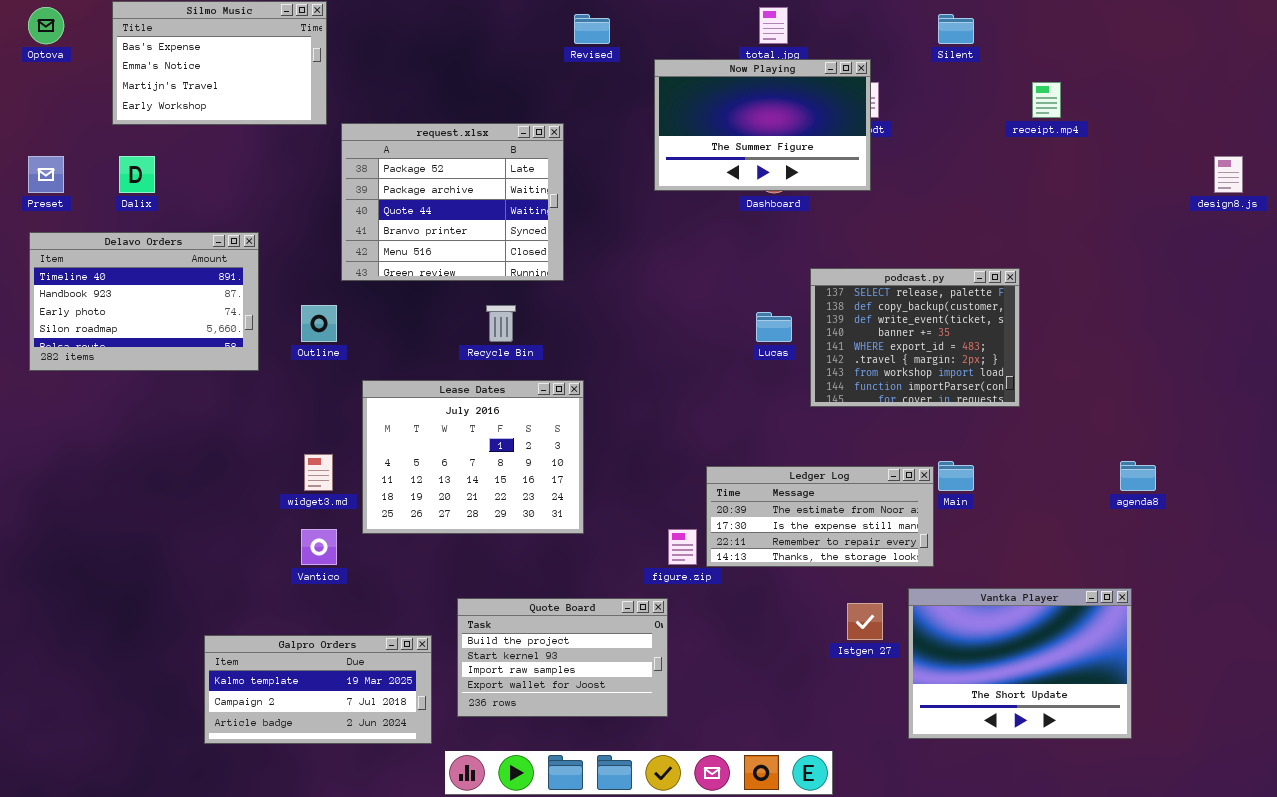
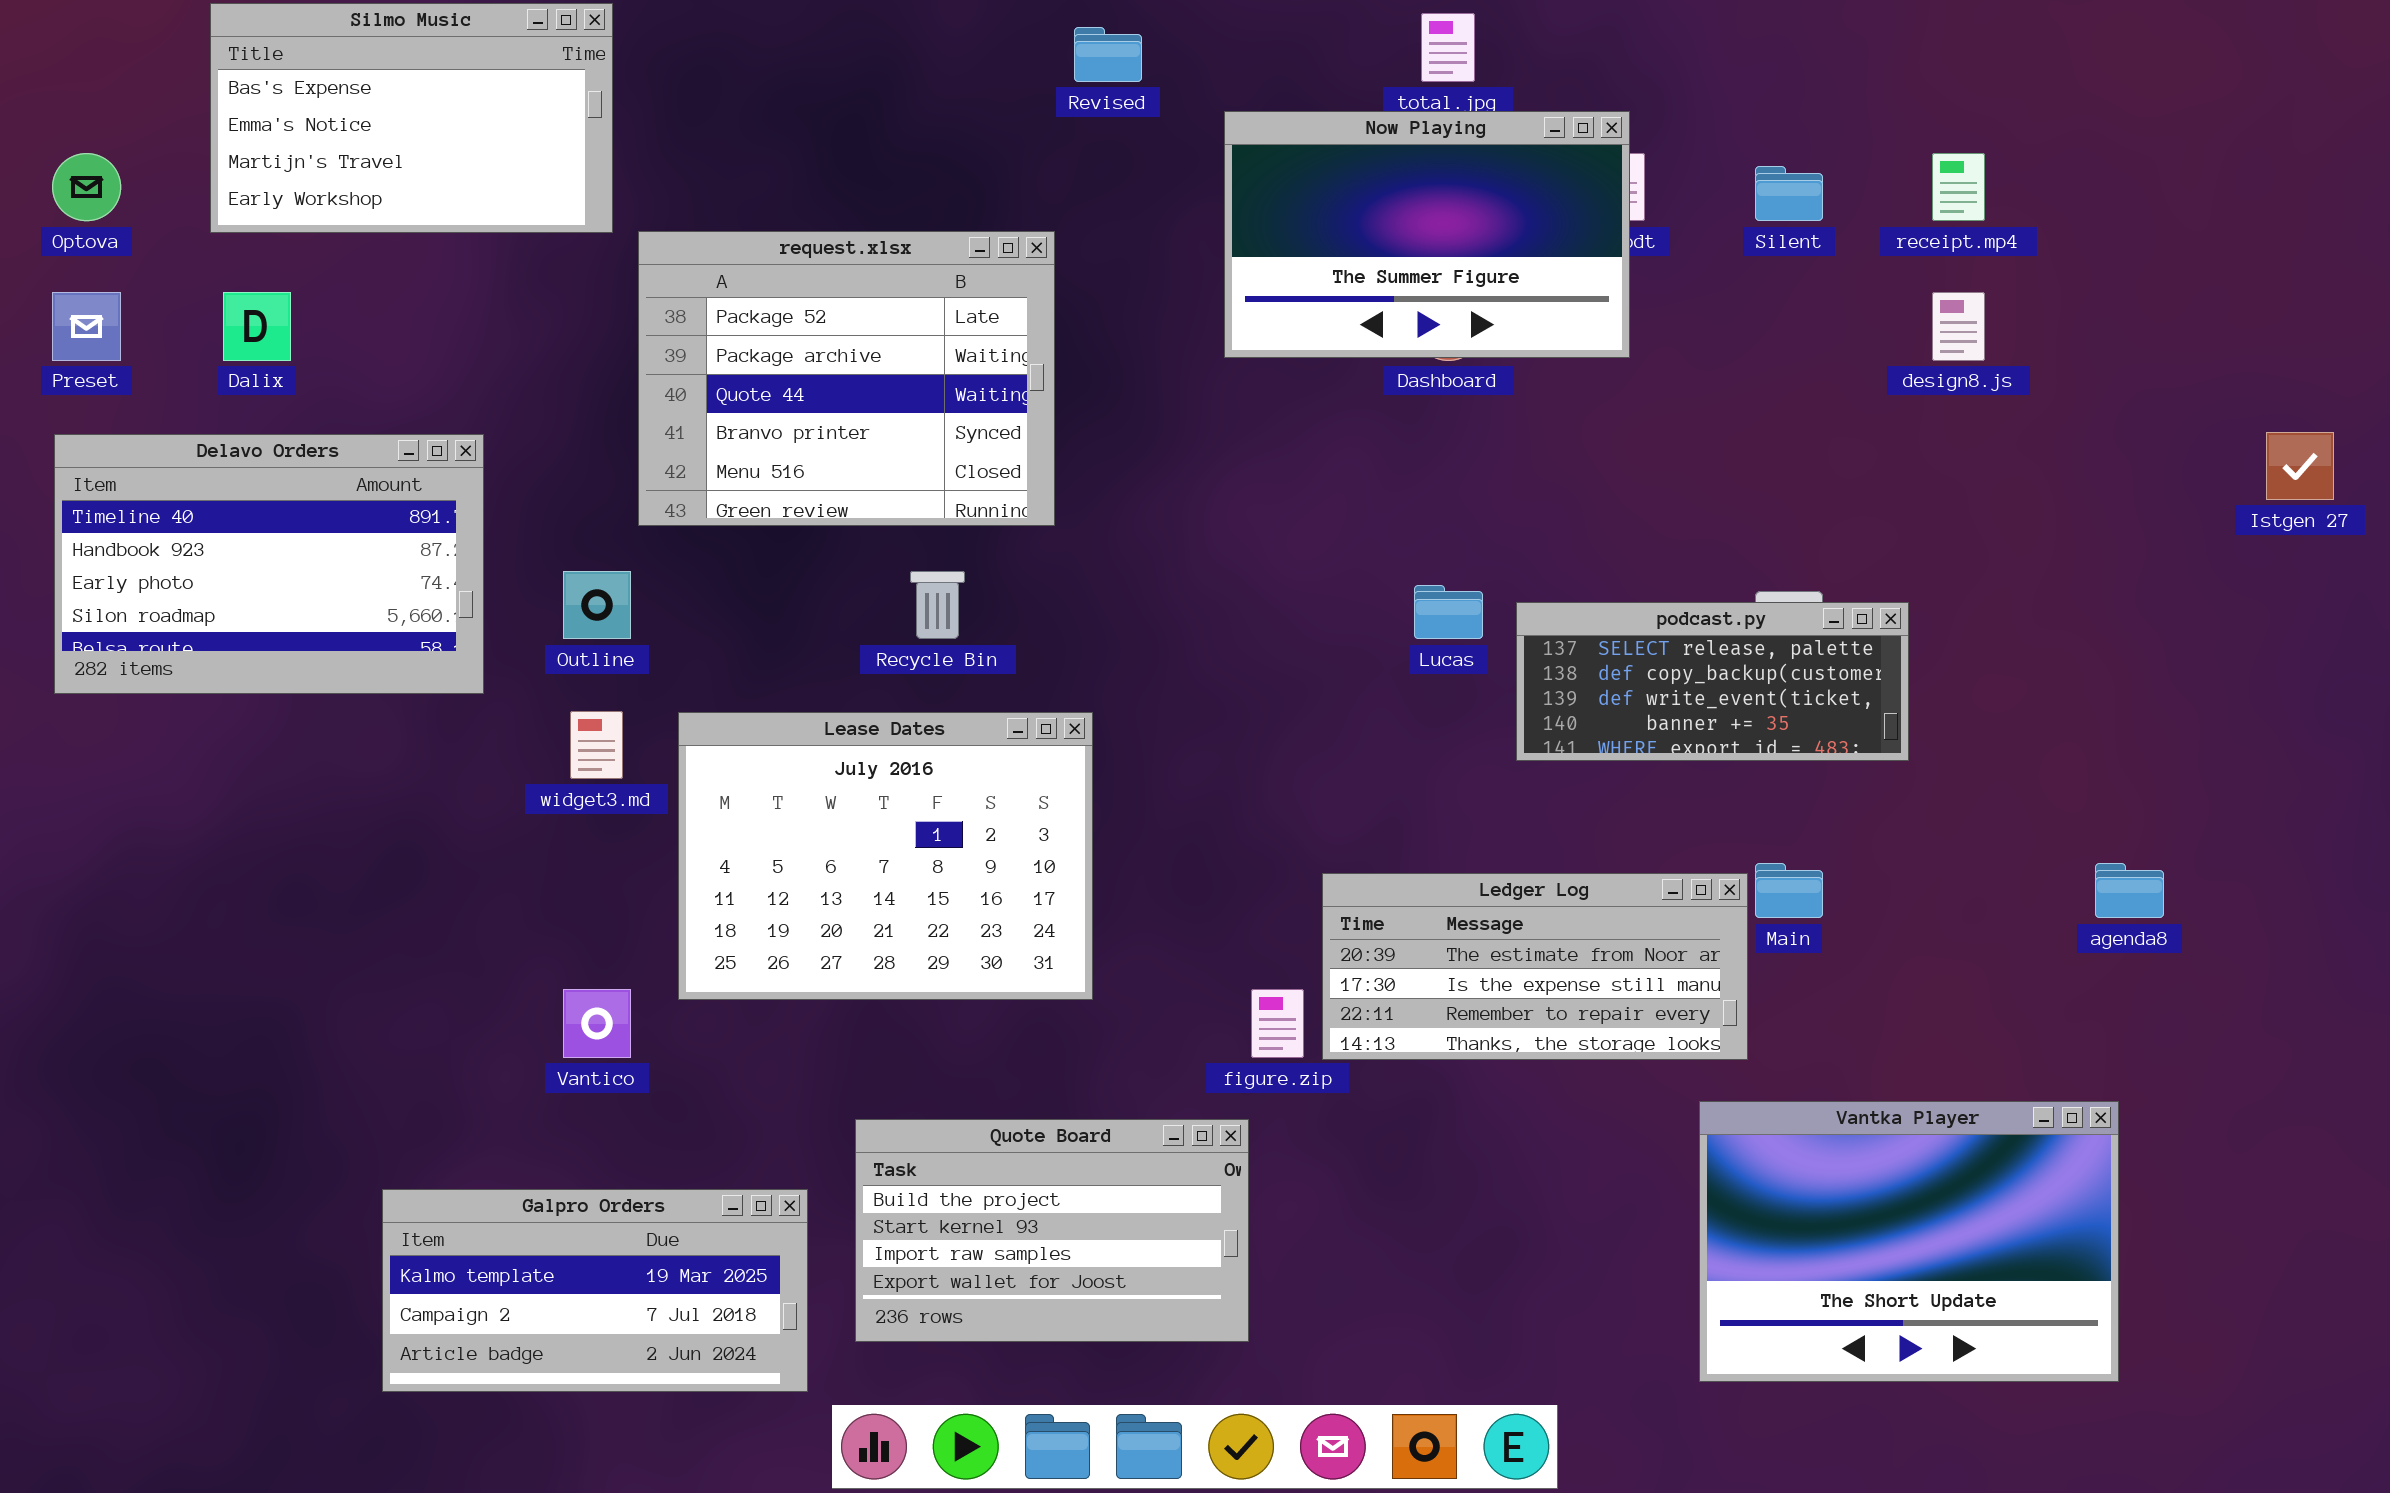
Optova: [28,7,64,44] -> [52,153,121,221], moved
Silent: [938,14,974,44] -> [1755,166,1823,221], moved
design8.js: [1214,156,1243,193] -> [1932,292,1985,361], moved
podcast.py: [810,268,1020,407] -> [1516,602,1909,761], resized
widget3.md: [304,454,333,491] -> [570,711,623,779], moved
Istgen 27: [847,603,883,640] -> [2266,432,2334,500], moved

